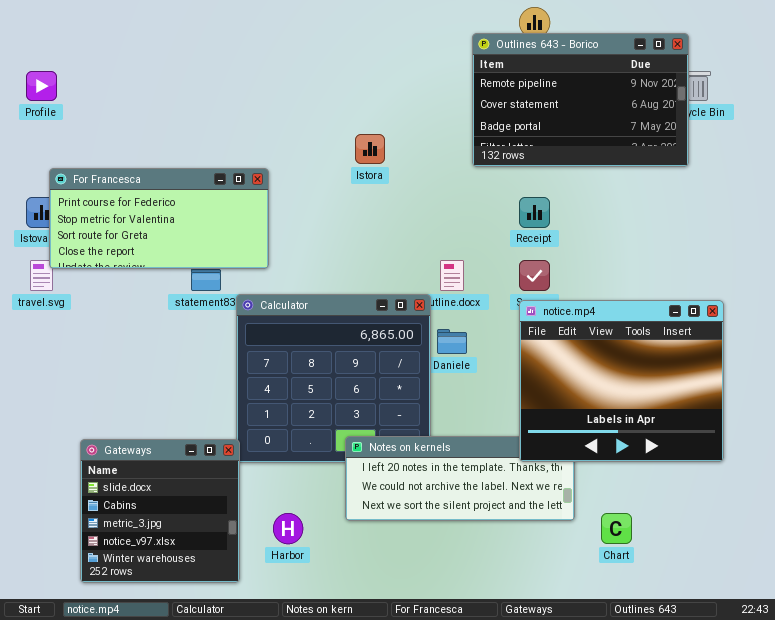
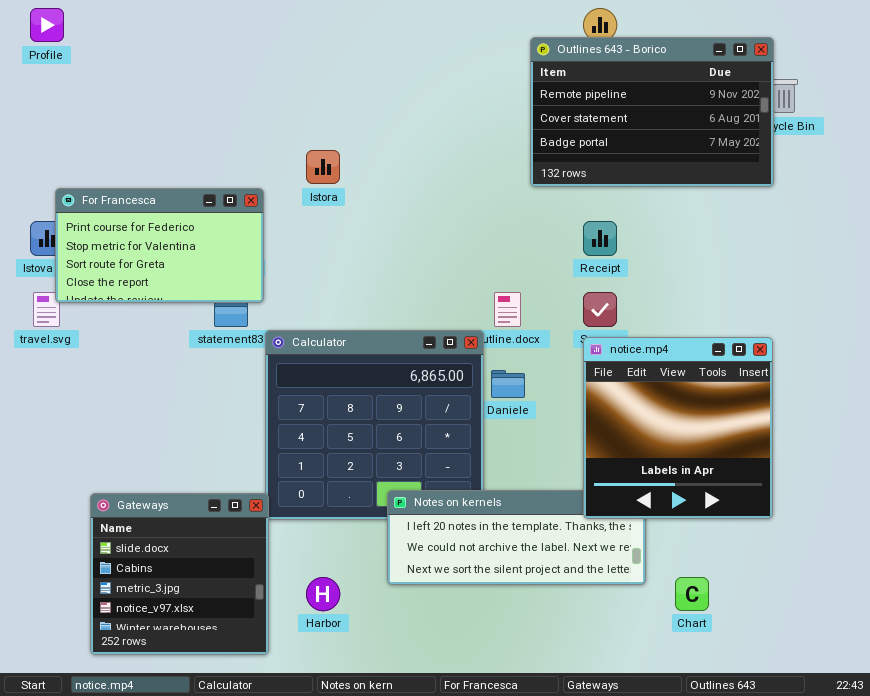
Profile: [26,71,57,101] -> [30,8,64,42], moved
Istora: [355,134,385,164] -> [306,150,340,184], moved
For Francesca: [49,168,269,269] -> [55,188,264,303], resized
notice.mp4: [519,300,724,462] -> [583,337,773,519], resized

